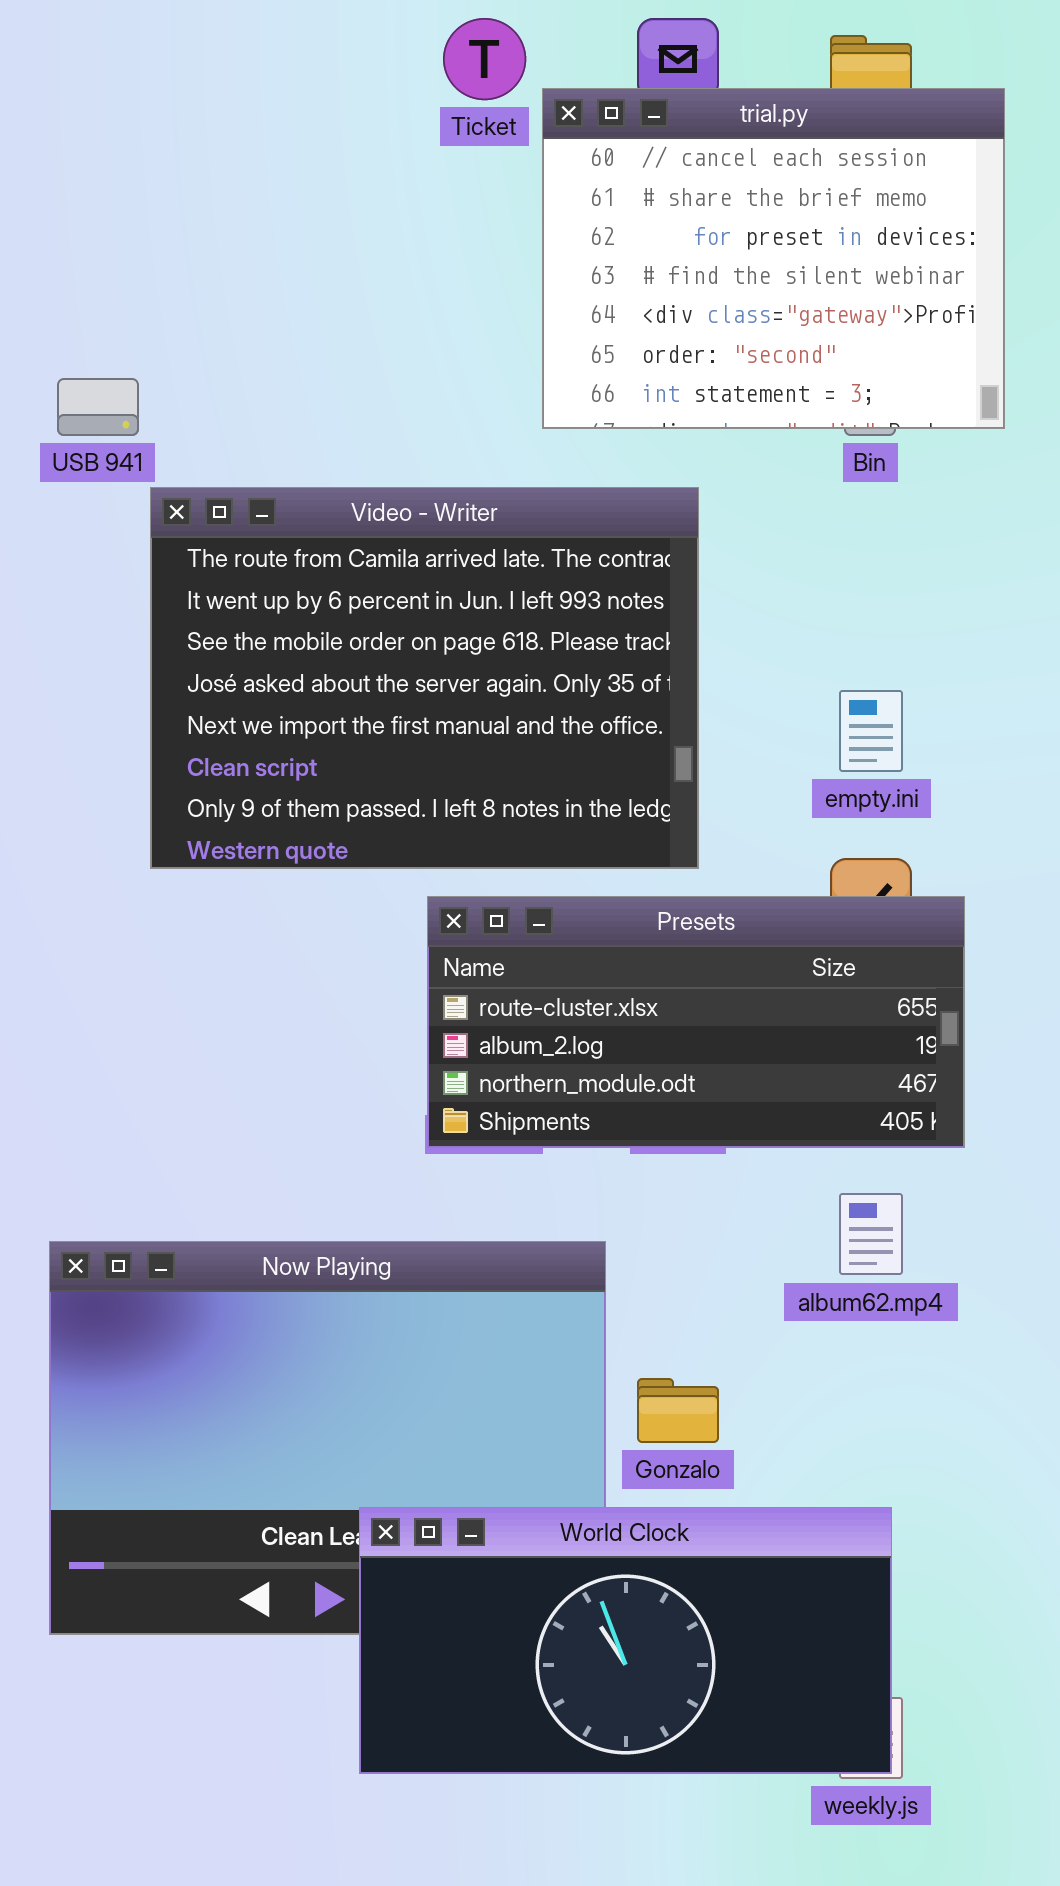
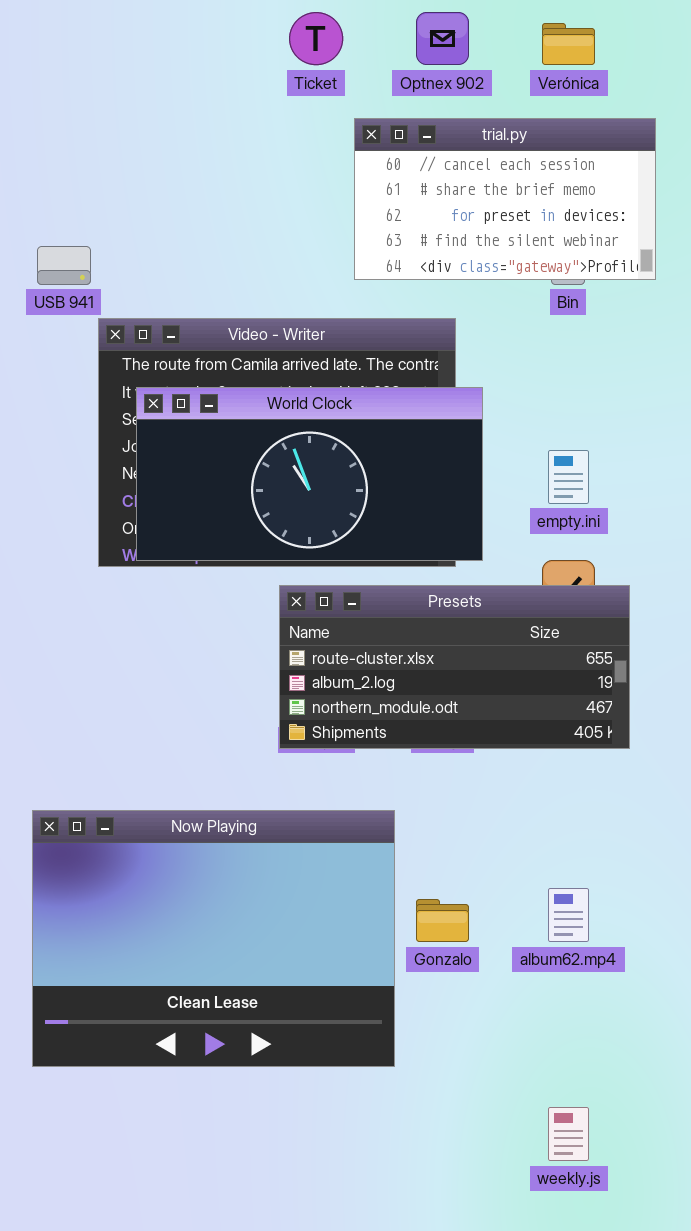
trial.py: [542,88,1005,429] -> [354,118,656,280], resized
album62.mp4: [839,1193,903,1275] -> [548,888,589,942], moved
World Clock: [359,1507,892,1774] -> [136,387,483,561], moved

